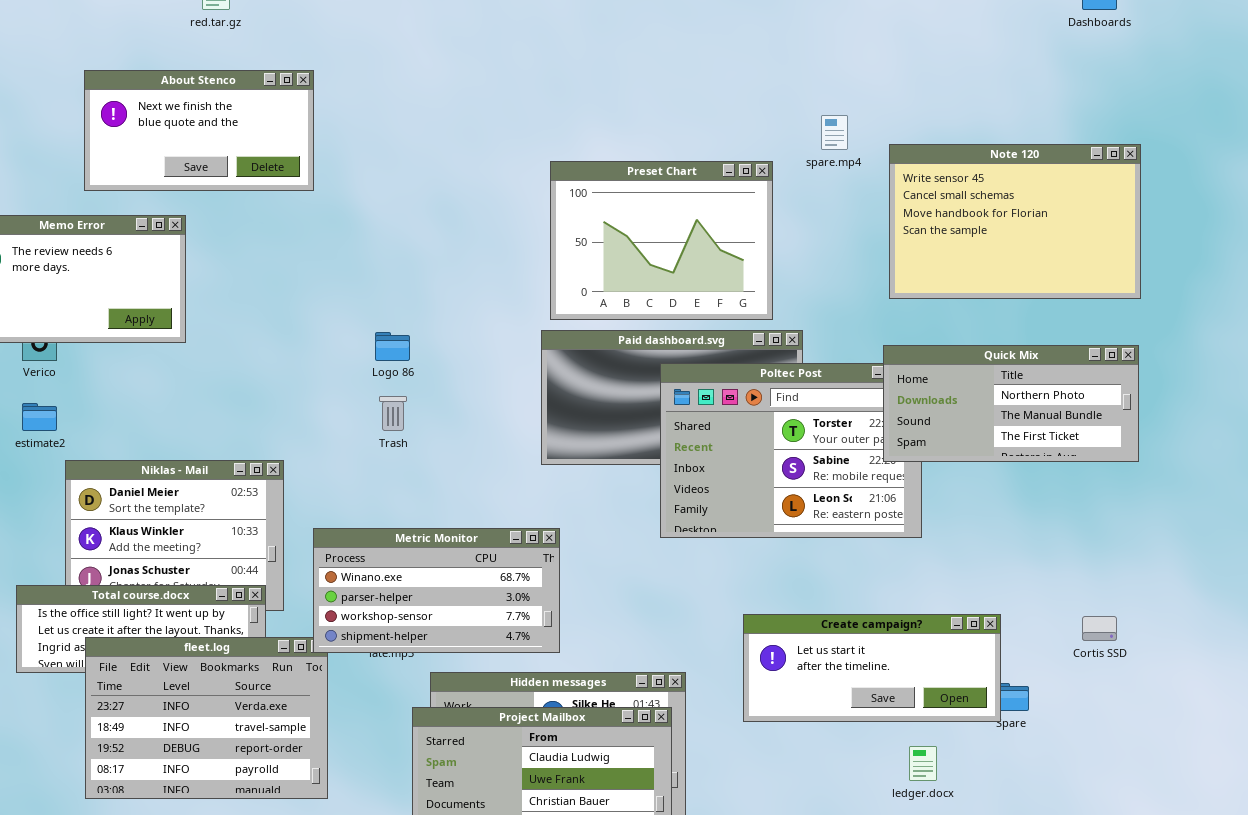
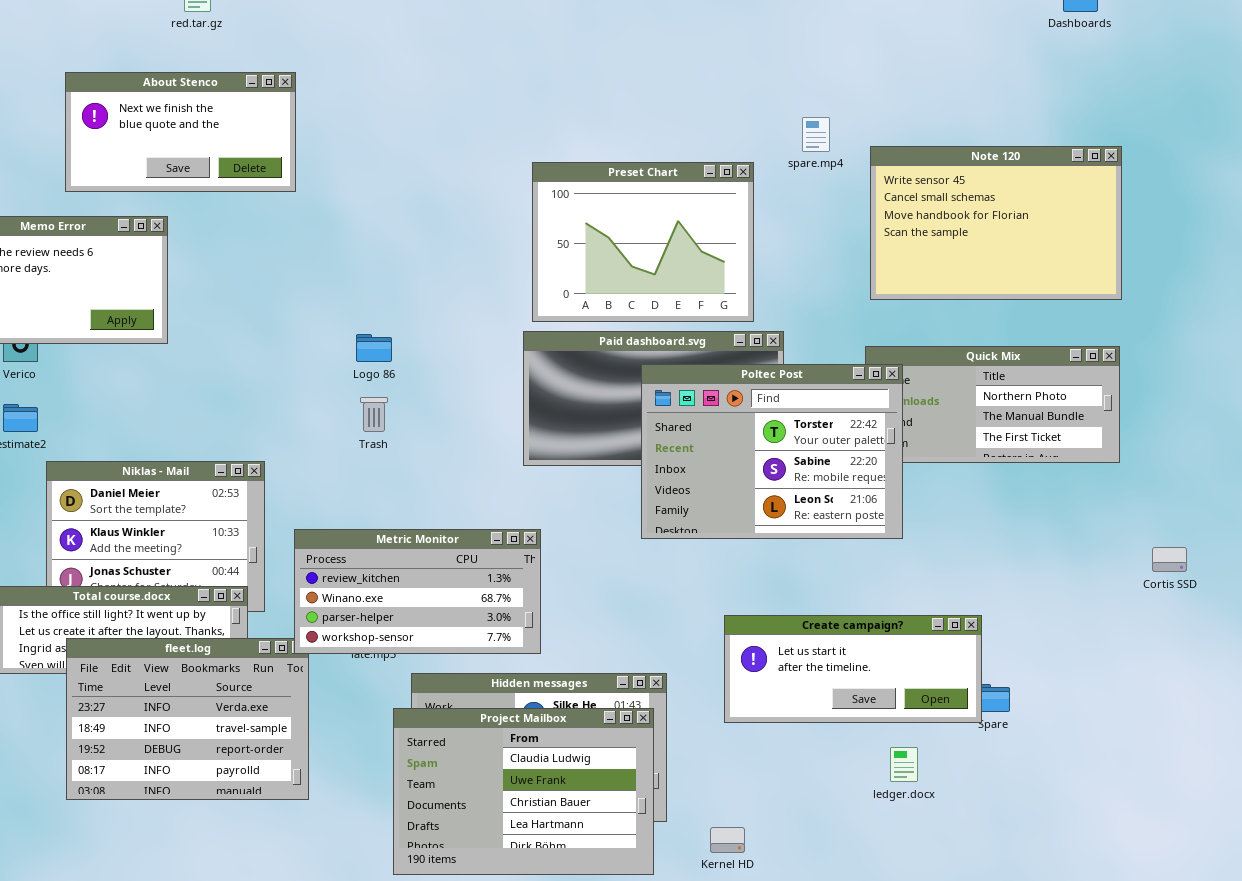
Poltec Post: [660,363,922,538] -> [641,364,903,539], raised
Metric Monitor: [313,528,560,653] -> [294,529,541,654], scrolled up 1 row
Cortis SSD: [1082,616,1117,641] -> [1152,547,1187,572], moved

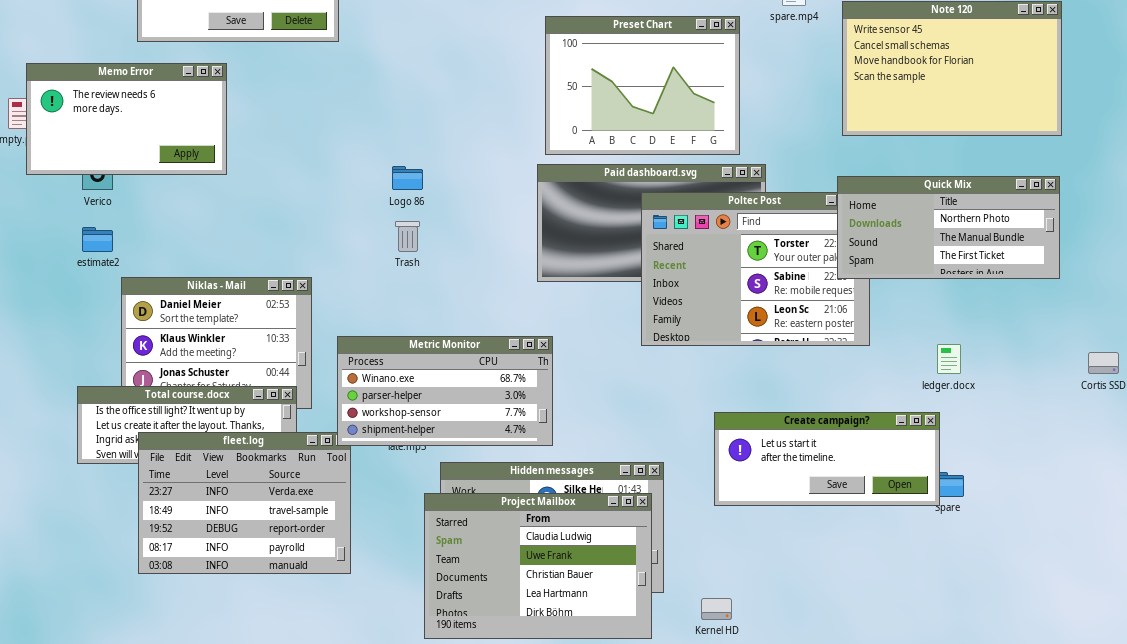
Quick Mix: [865,346,1120,463] -> [837,176,1060,279], raised
Metric Monitor: [294,529,541,654] -> [337,336,553,446], scrolled down 1 row
ledger.docx: [890,747,918,782] -> [937,344,961,374], moved

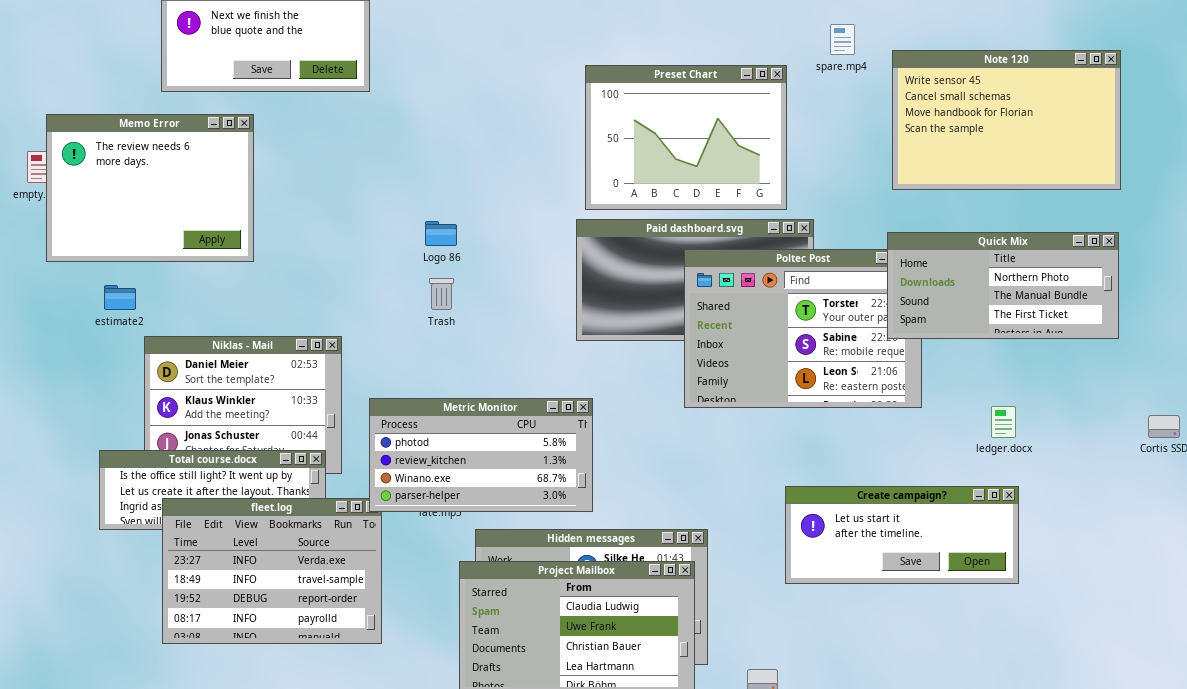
Memo Error: [26,63,227,175] -> [46,114,254,262], resized
Metric Monitor: [337,336,553,446] -> [369,398,593,512], scrolled up 2 rows
Create campaign?: [714,412,940,506] -> [785,486,1019,584], moved

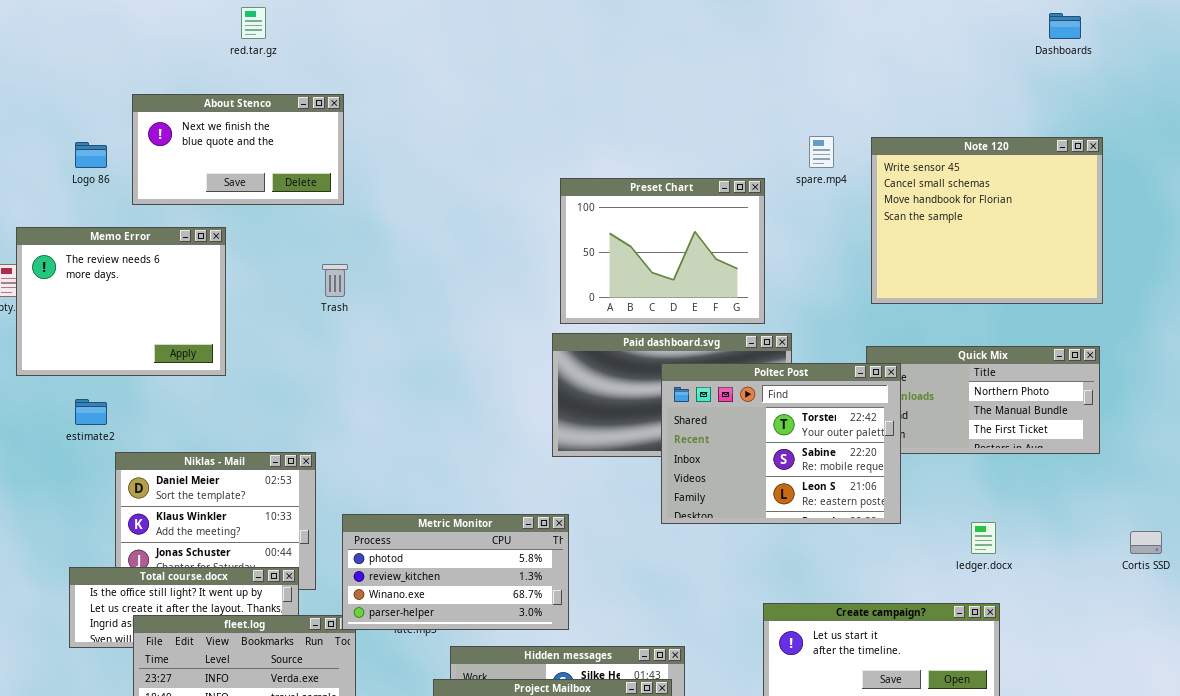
Note 120: [892,50,1121,190] -> [871,137,1103,304], resized
Logo 86: [425,221,457,246] -> [75,142,107,168], moved
Poltec Post: [684,249,922,408] -> [661,363,901,524], raised
Trash: [429,278,454,310] -> [322,264,348,297], moved

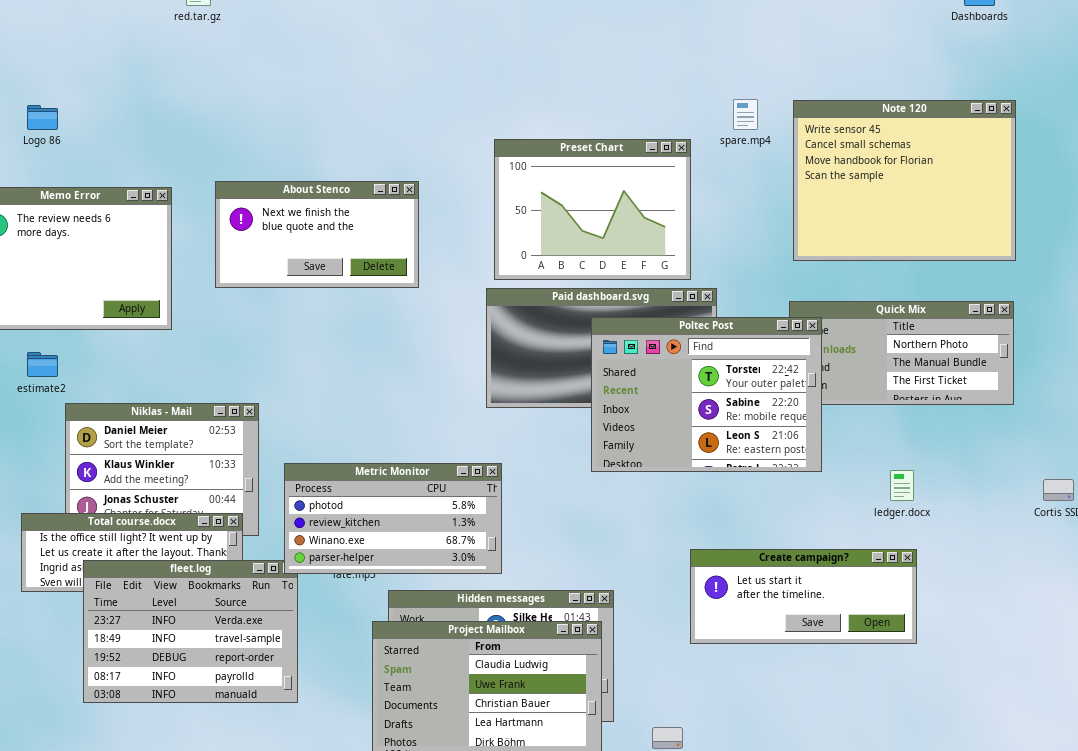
About Stenco: [132,94,344,205] -> [215,181,419,288], moved

